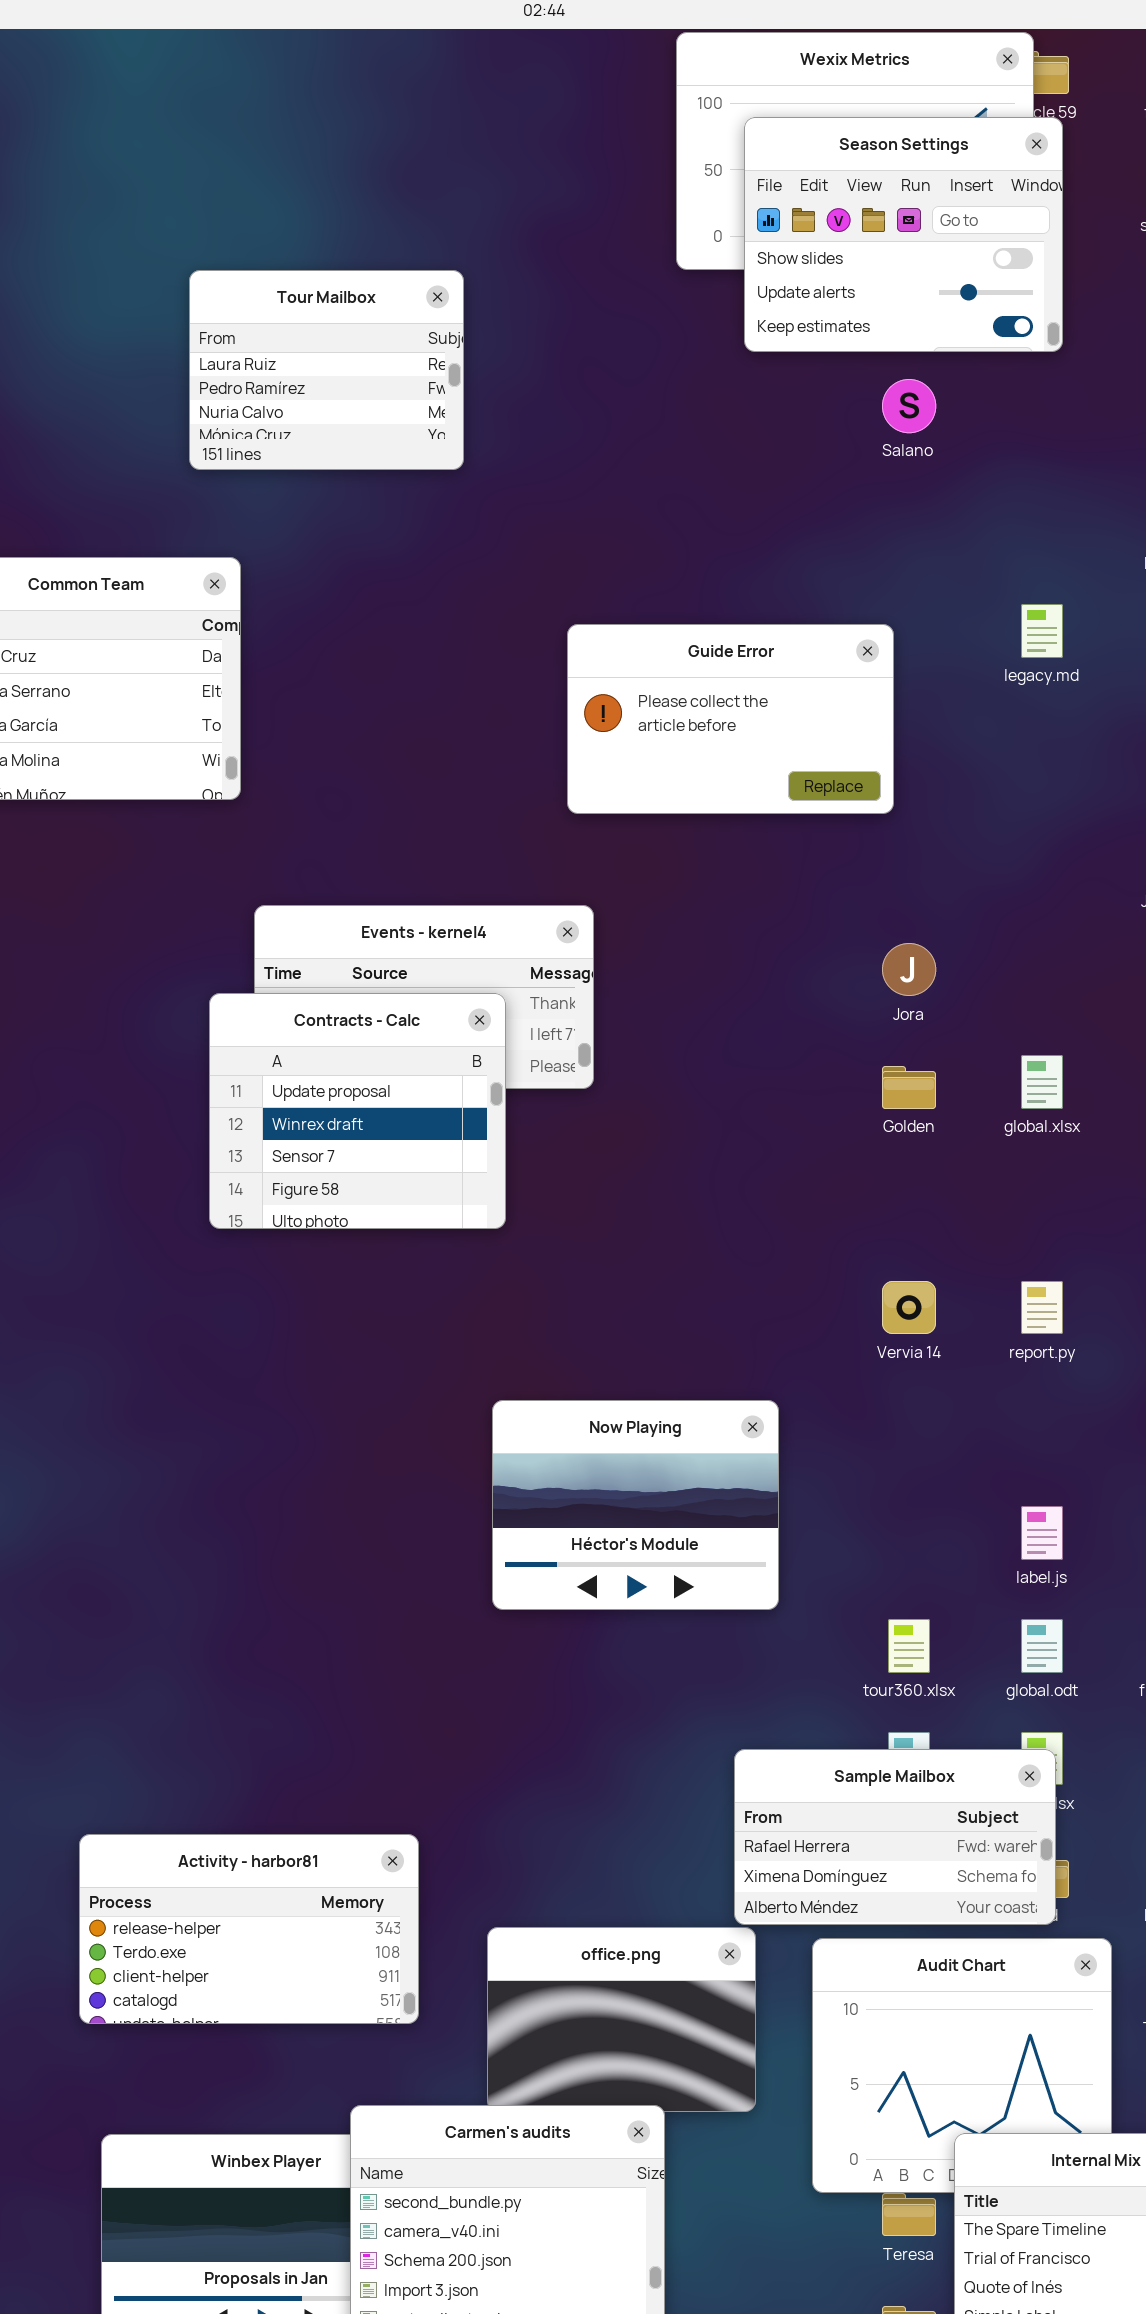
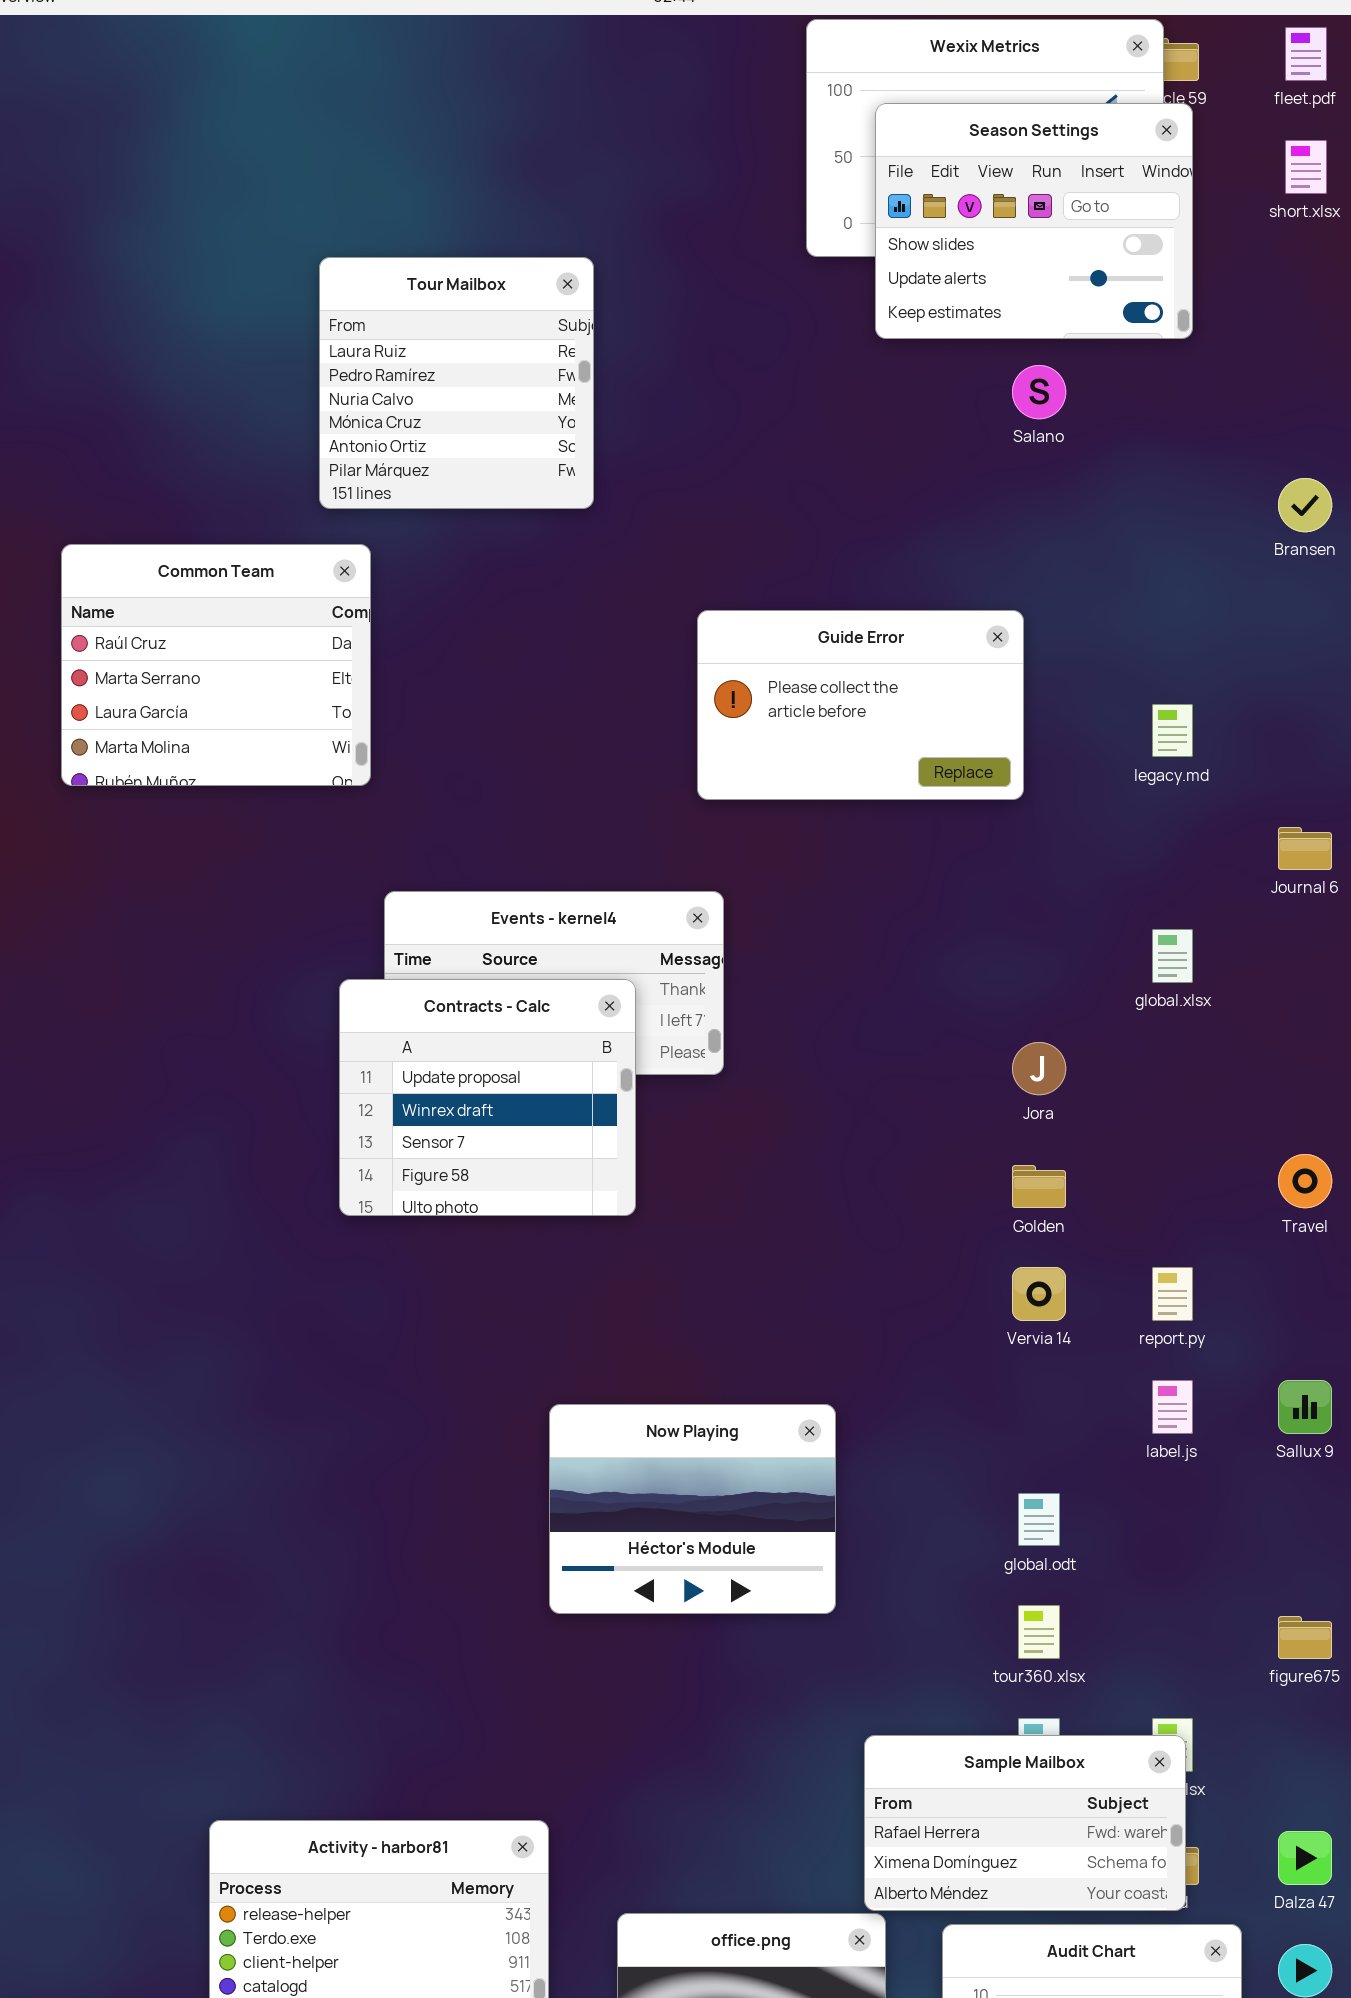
Tour Mailbox: [189,270,464,470] -> [319,257,594,509], resized
legacy.md: [1021,604,1063,658] -> [1152,704,1193,757], moved
Jora: [882,943,936,996] -> [1012,1042,1066,1095], moved
global.xlsx: [1021,1055,1063,1109] -> [1152,929,1193,983], moved
Golden: [882,1066,936,1109] -> [1012,1165,1066,1208], moved
Now Playing: [492,1400,779,1610] -> [549,1404,836,1614], moved
label.js: [1021,1506,1063,1560] -> [1152,1380,1193,1434], moved
global.odt: [1021,1619,1063,1673] -> [1018,1493,1060,1546], moved

